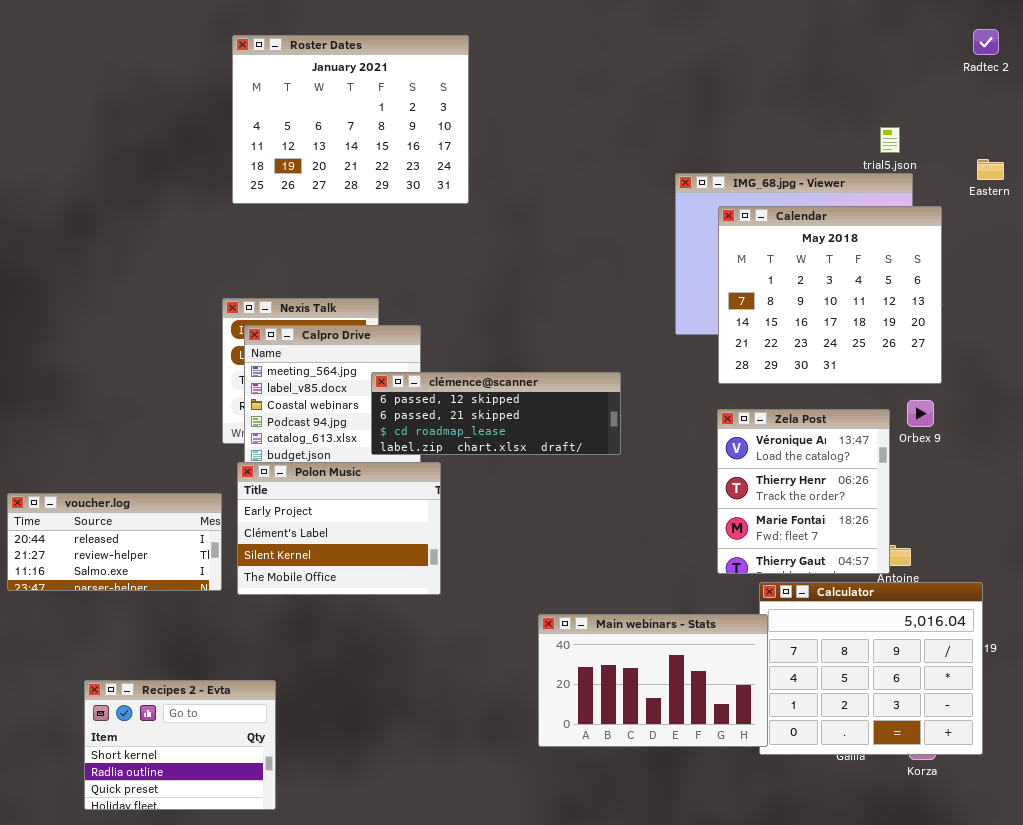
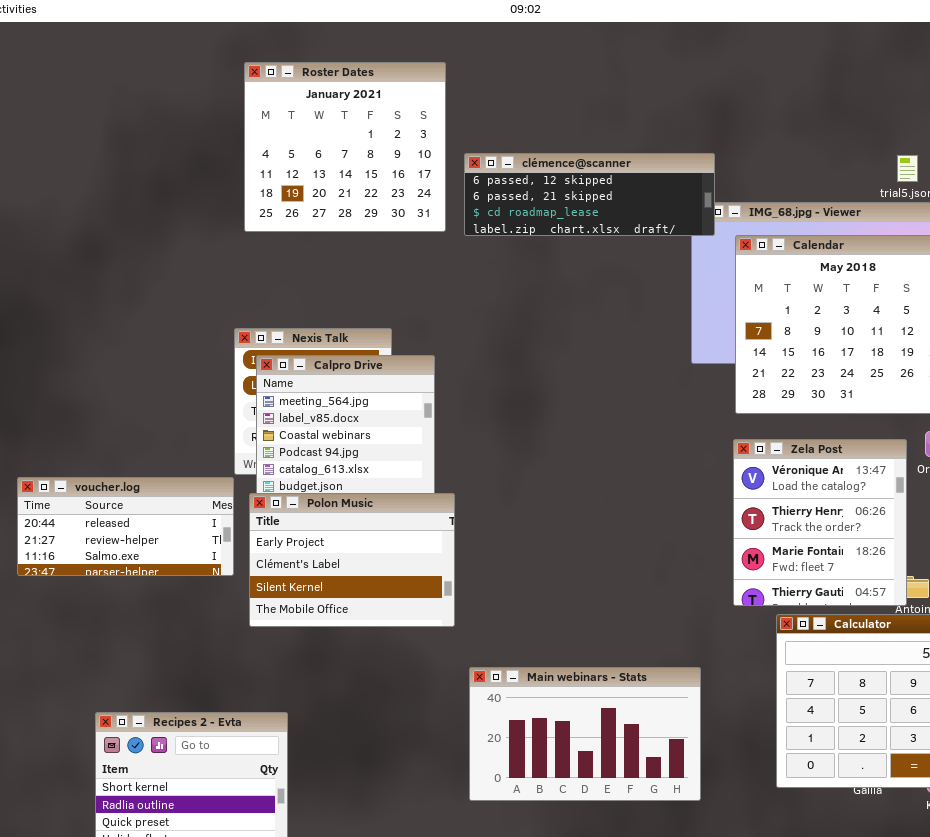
Roster Dates: [232,35,469,204] -> [244,62,446,232], resized
clémence@scanner: [371,372,621,455] -> [464,153,715,236], moved
voucher.log: [7,493,222,591] -> [17,477,234,576], moved
Main webinars - Stats: [538,614,768,747] -> [469,667,701,801], moved

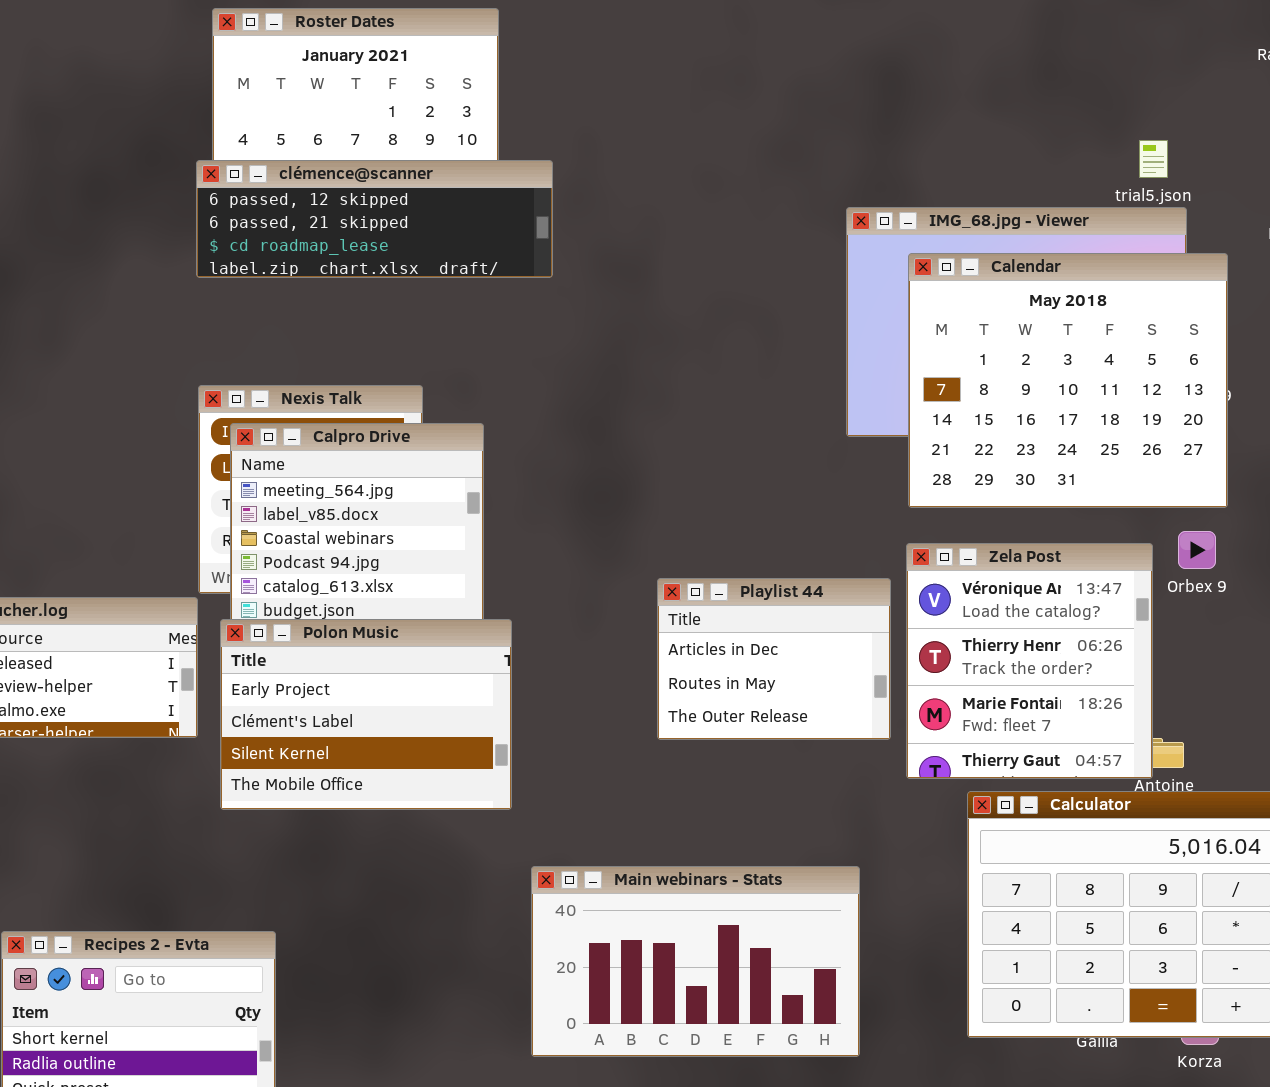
clémence@scanner: [464,153,715,236] -> [196,160,553,278], moved
Playlist 44: none -> [657,578,891,740], opened

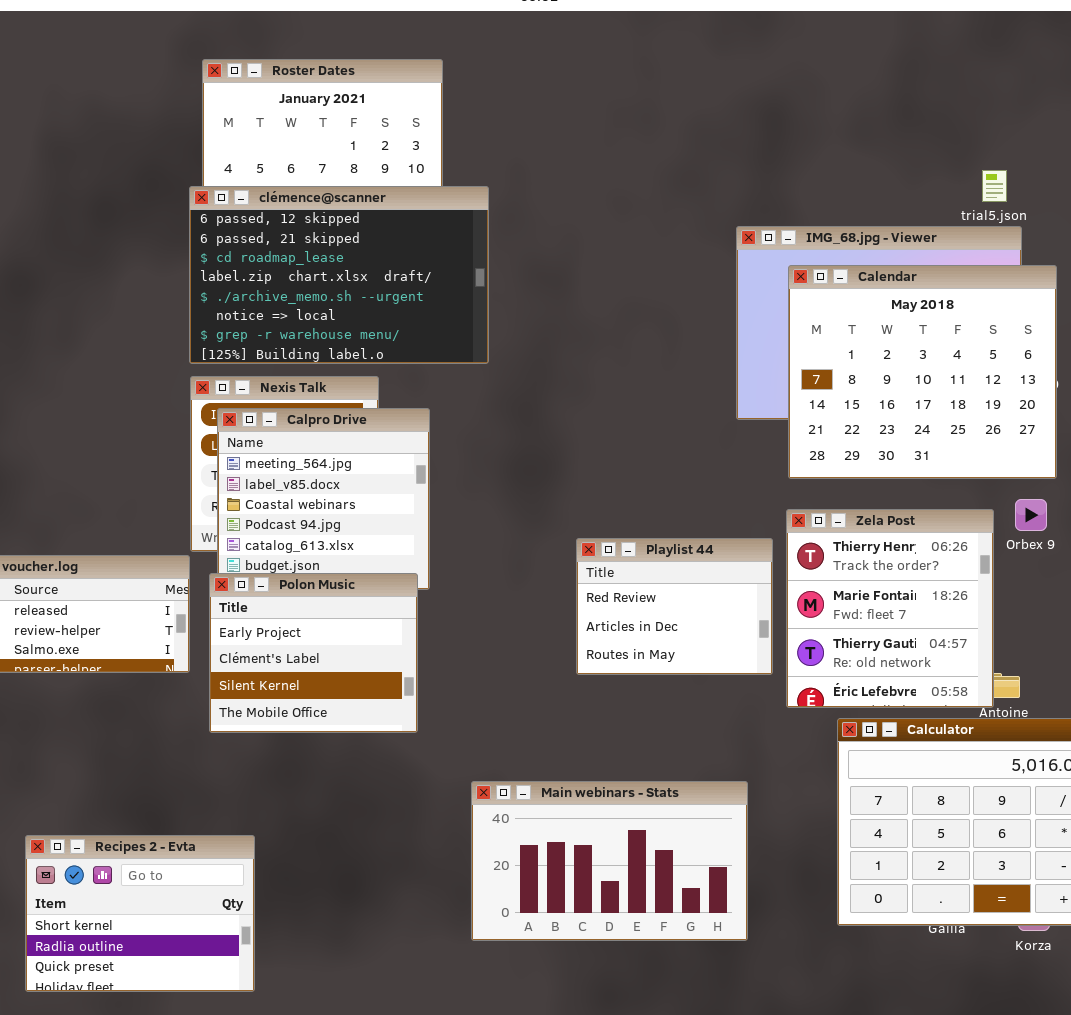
clémence@scanner: [196,160,553,278] -> [189,186,489,364], resized
Zela Post: [906,543,1153,779] -> [786,509,994,708], scrolled down 1 row
Playlist 44: [657,578,891,740] -> [576,538,773,675], scrolled up 1 row
Polon Music: [220,619,512,810] -> [209,573,418,733], resized

